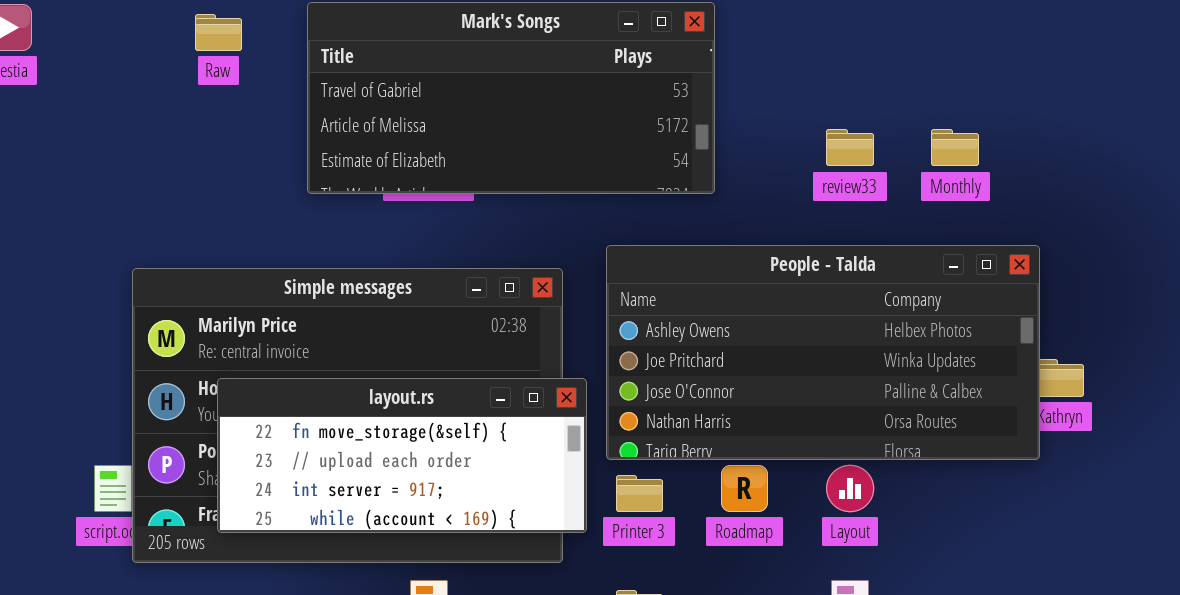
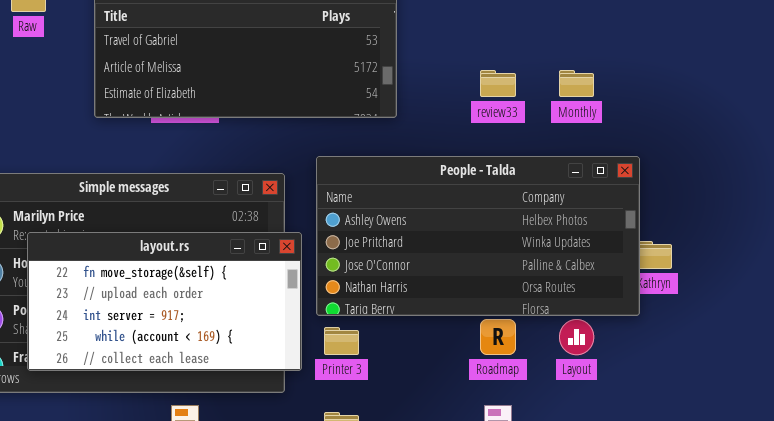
layout.rs: [217,378,587,533] -> [27,232,302,371], resized
Roadmap: [721,465,768,512] -> [480,319,516,355], moved
Layout: [826,465,874,512] -> [559,319,594,355], moved

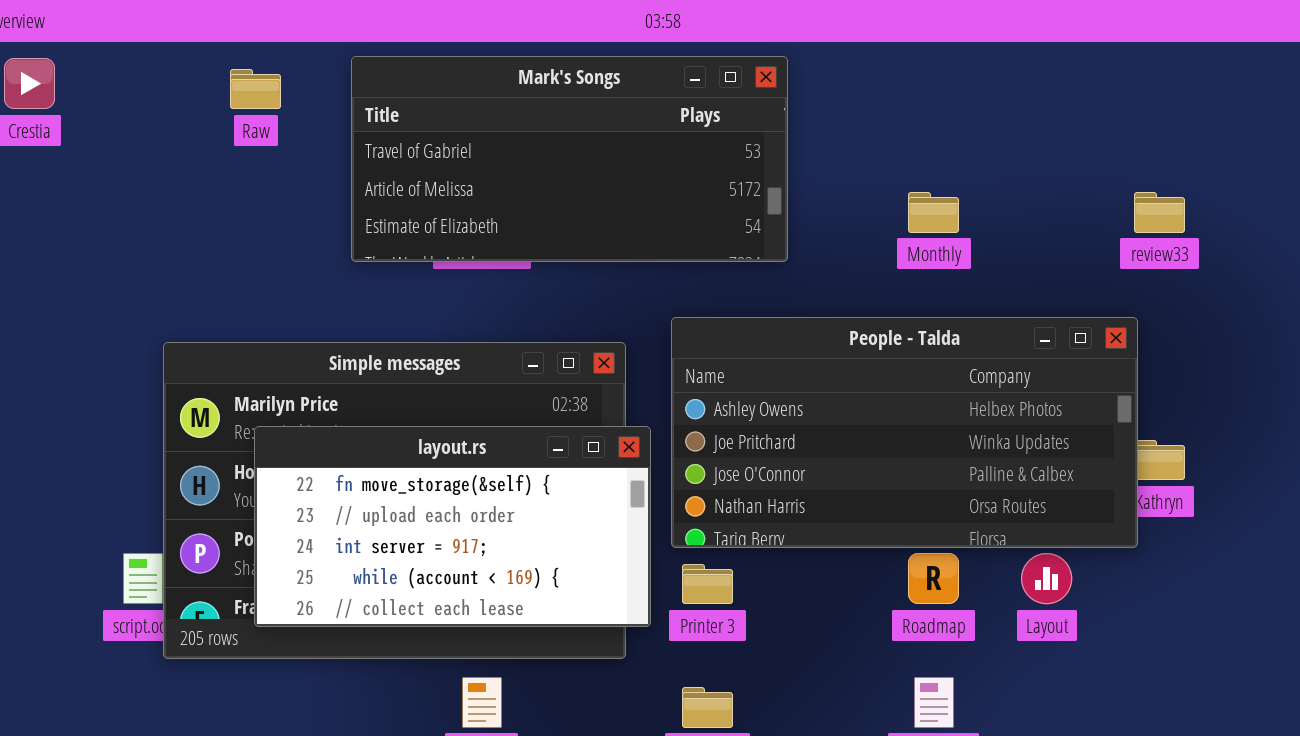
review33: [480,70,516,97] -> [1134,192,1185,233], moved
Monthly: [559,70,594,97] -> [908,192,959,233], moved

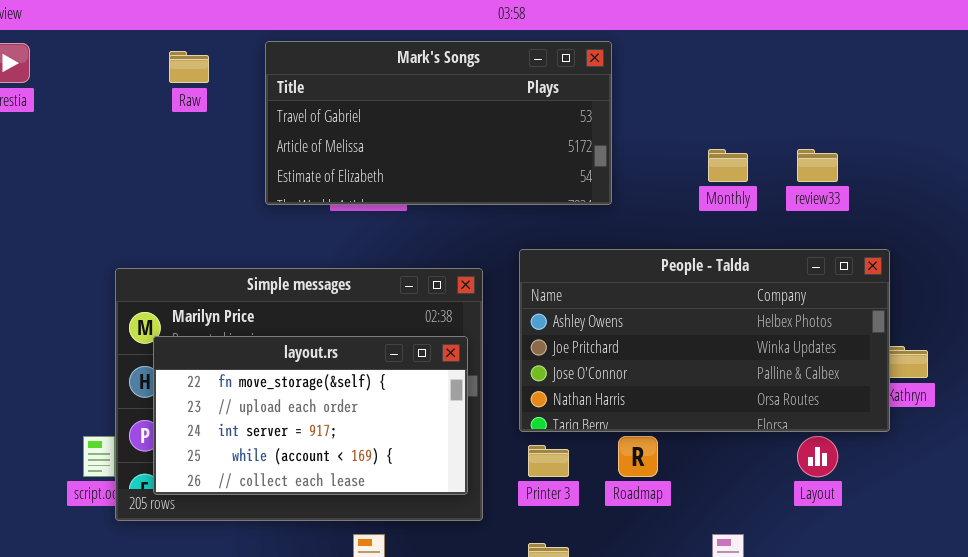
review33: [1134,192,1185,233] -> [797,149,838,182], moved
layout.rs: [254,426,651,627] -> [153,336,468,495], moved
Roadmap: [908,553,959,604] -> [618,436,658,477], moved

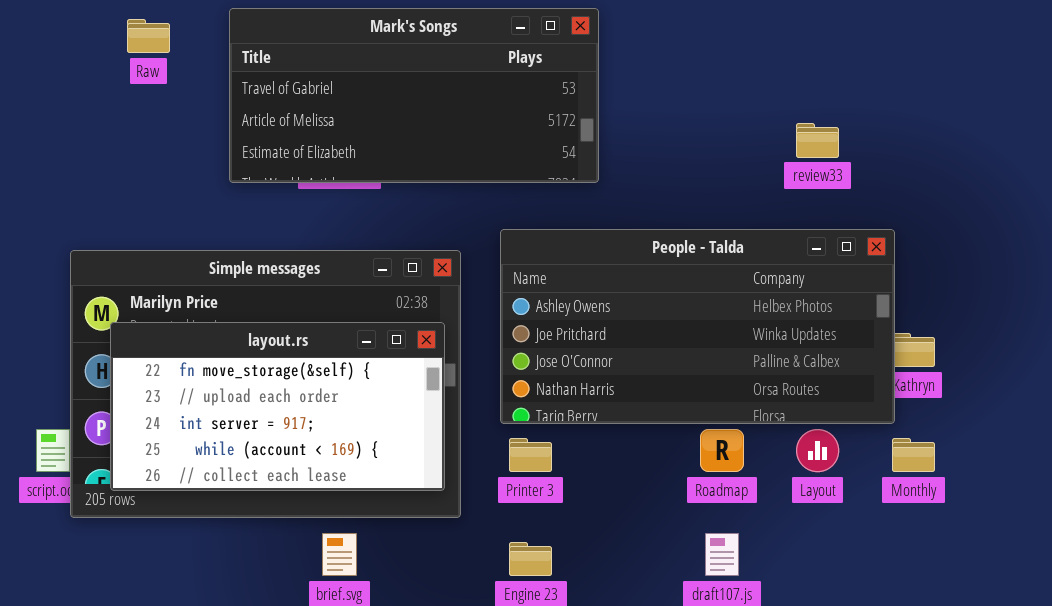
Monthly: [708,149,748,182] -> [892,438,935,472], moved
Roadmap: [618,436,658,477] -> [700,429,744,472], moved

